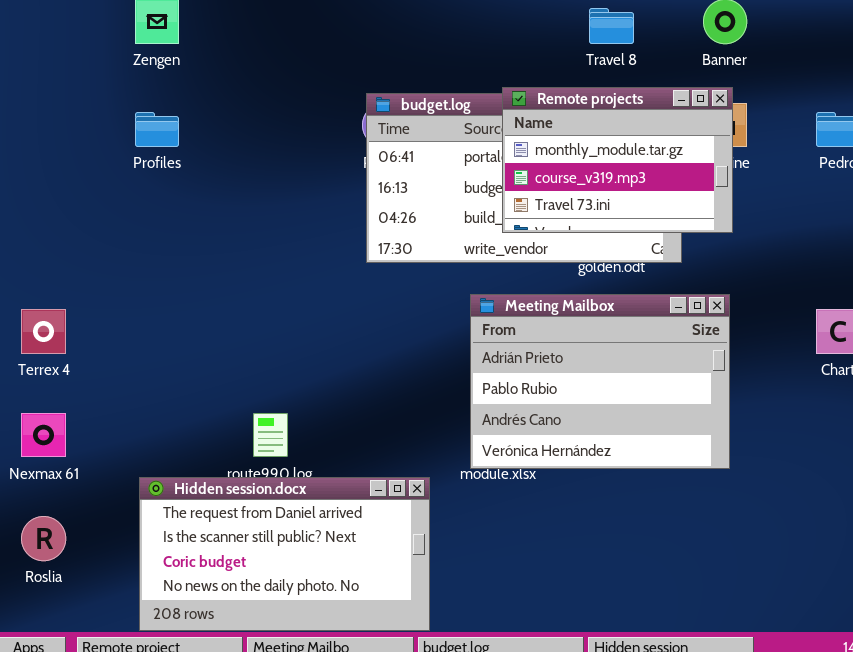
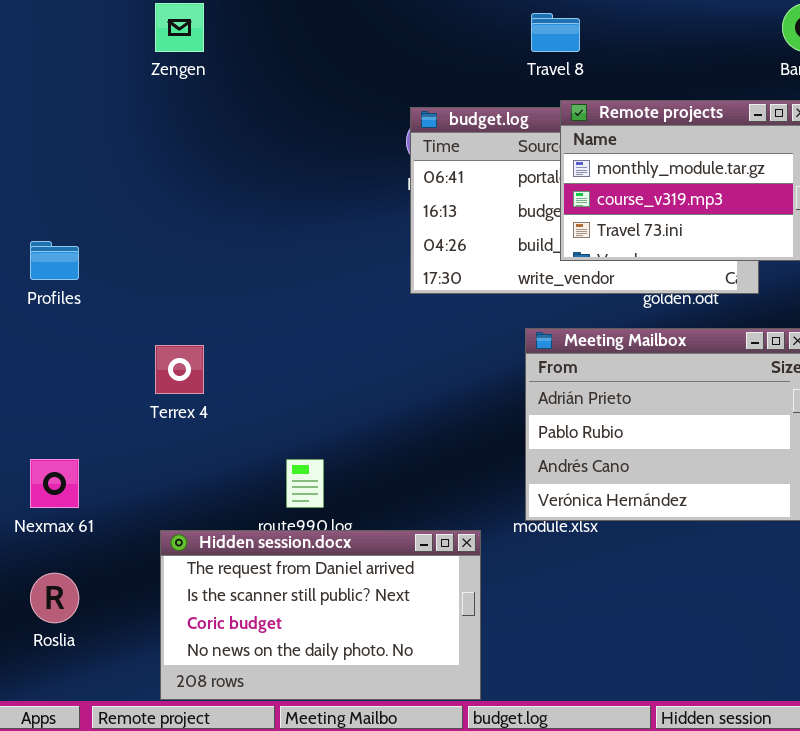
Travel 8: [589,8,634,44] -> [531,13,580,52], moved
Profiles: [135,112,179,147] -> [30,241,79,280], moved
Terrex 4: [21,309,66,354] -> [155,345,204,394], moved

